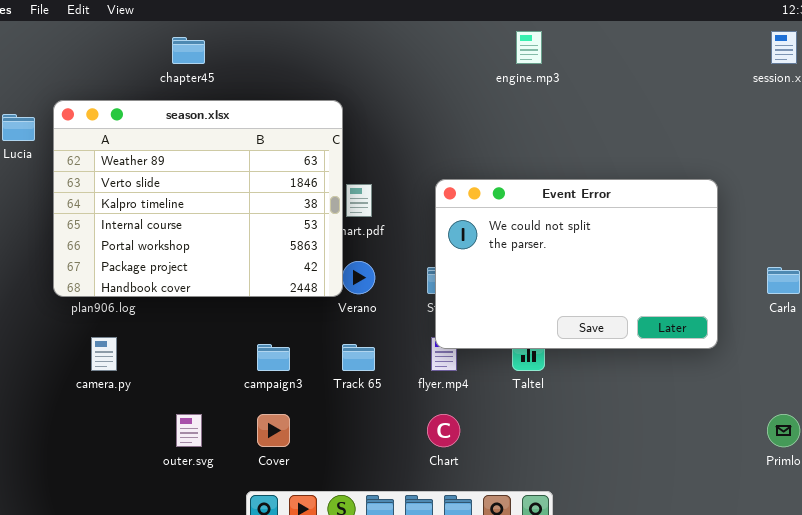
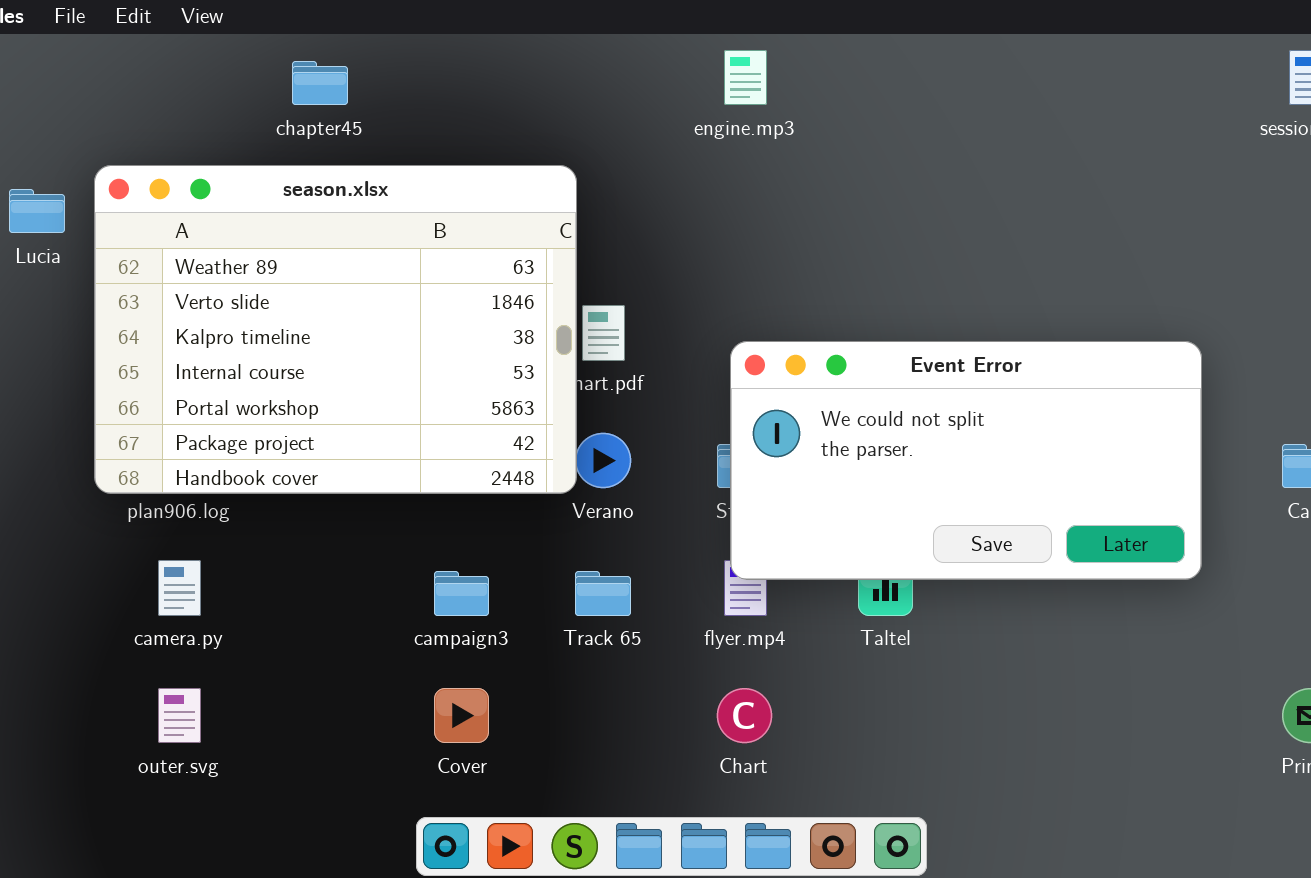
engine.mp3: [516,31,542,64] -> [724,50,767,105], moved
Event Error: [435,179,718,349] -> [730,341,1202,580], resized
outer.svg: [176,414,202,447] -> [158,688,201,743], moved

